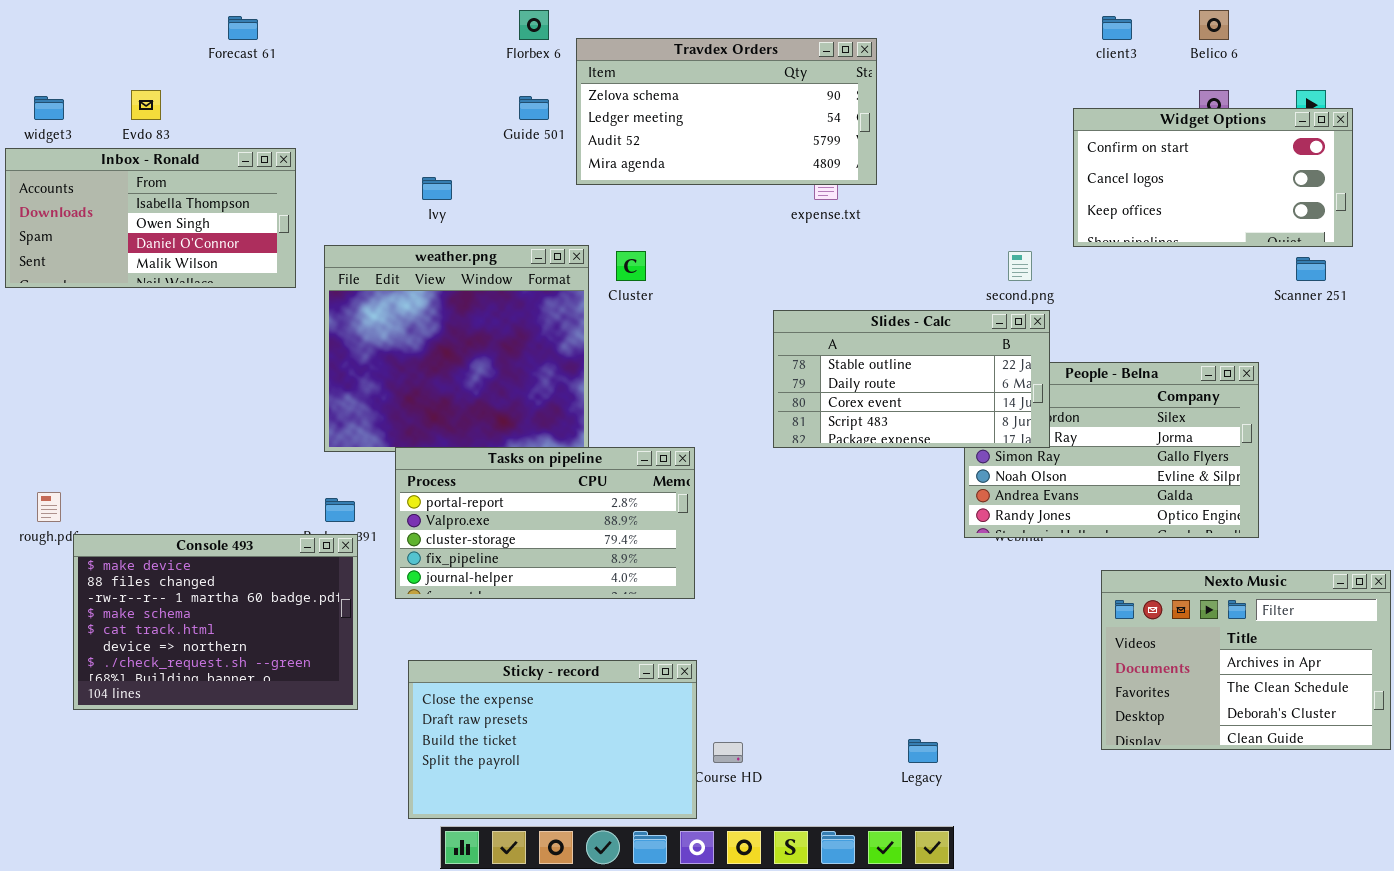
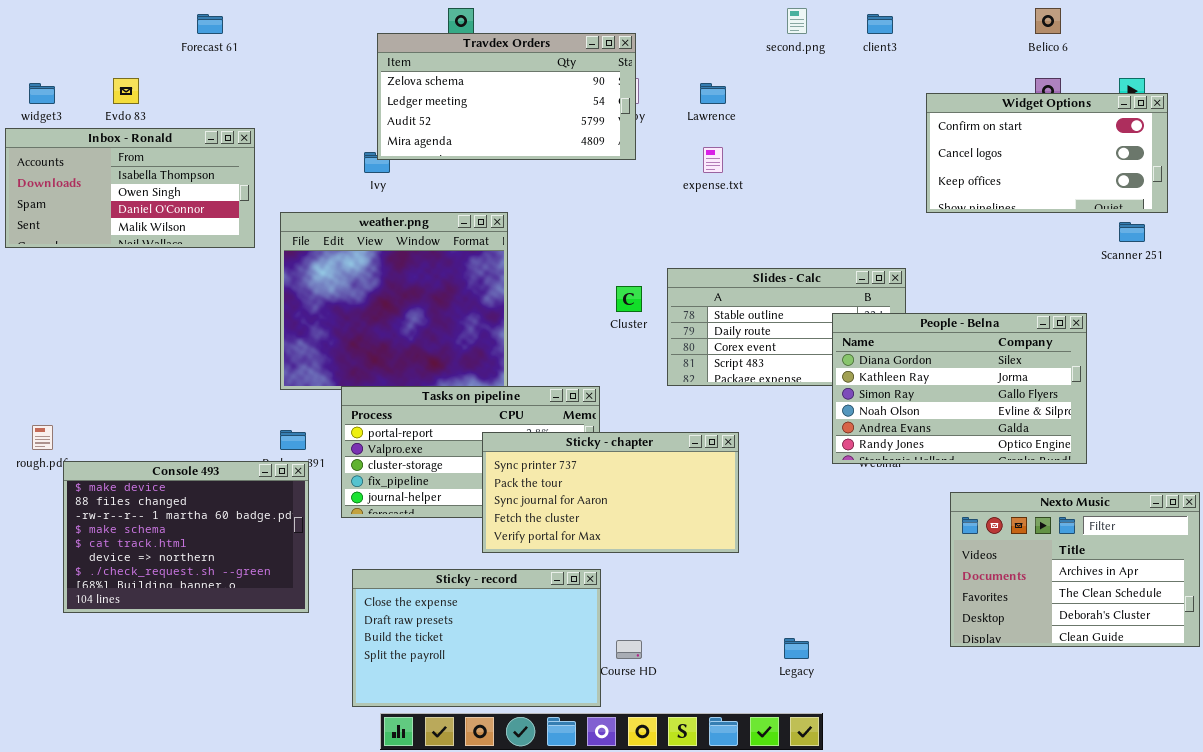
client3: [1102,16,1132,40] -> [867,14,893,34], moved
Travdex Orders: [576,38,877,185] -> [377,33,636,160], moved
Cluster: [616,251,646,281] -> [616,286,642,312], moved
second.png: [1008,251,1032,281] -> [787,8,807,34], moved
People - Belna: [964,362,1259,538] -> [832,313,1087,464], raised
Sticky - chapter: none -> [482,432,739,553], opened

